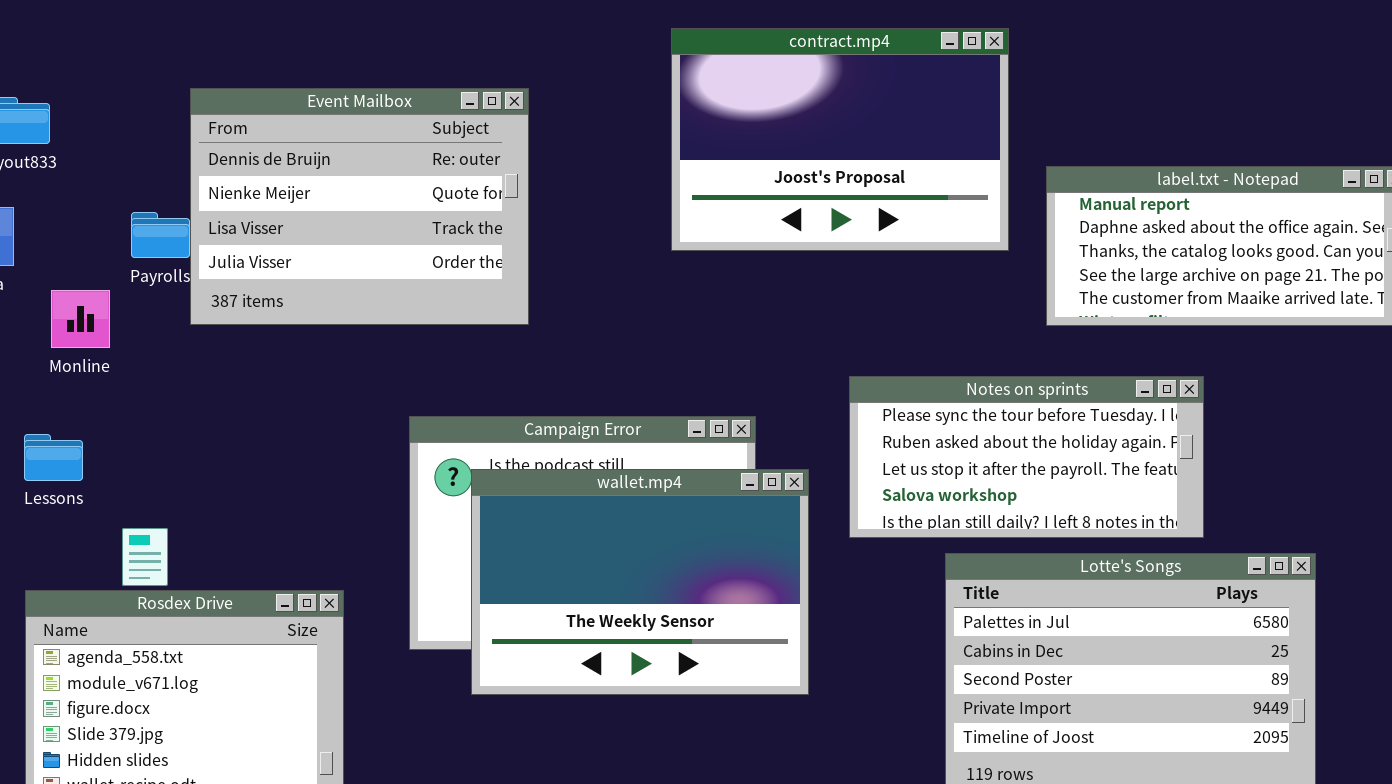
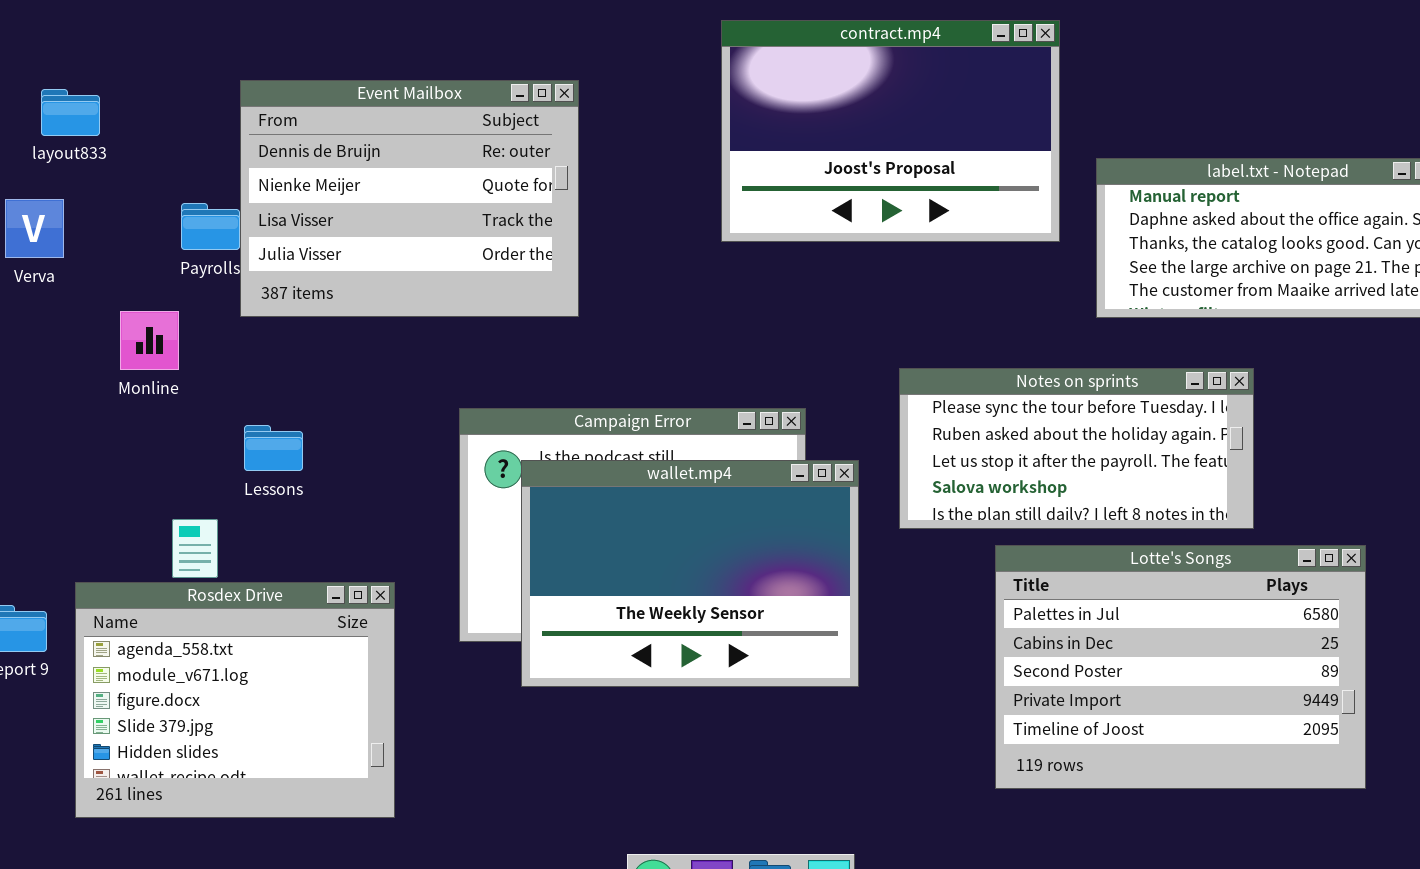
Monline: [51,290,110,348] -> [120,311,179,370], moved
Lessons: [24,434,83,481] -> [244,425,303,471], moved

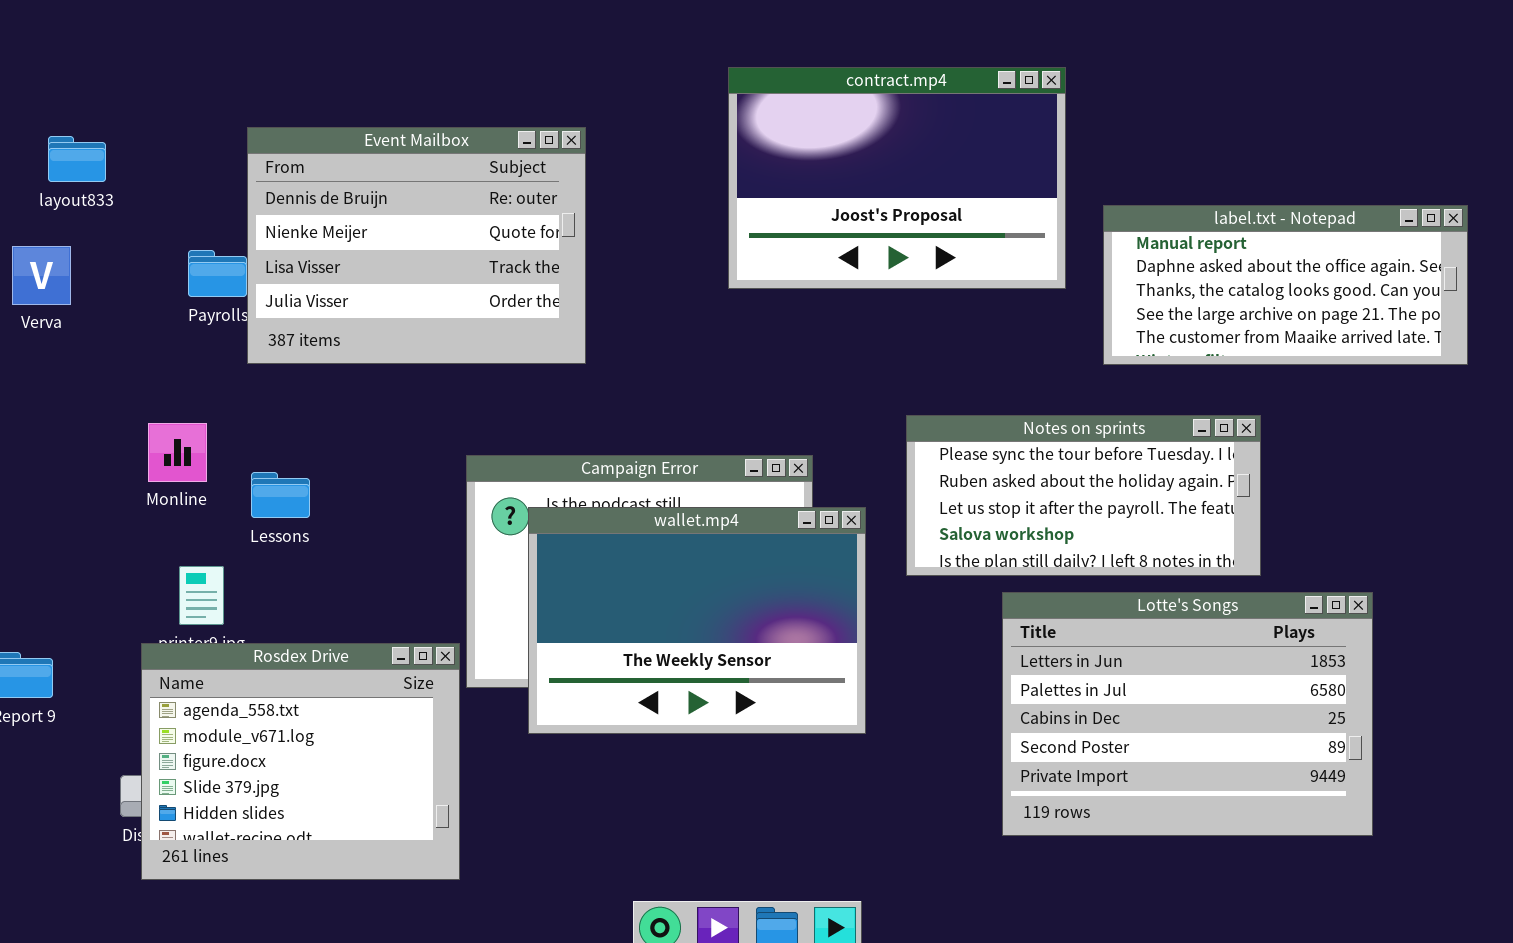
Monline: [120,311,179,370] -> [148,423,207,482], moved
Lotte's Songs: [995,545,1366,789] -> [1002,592,1373,836], scrolled up 1 row
Rosdex Drive: [75,582,395,818] -> [141,643,460,880], moved

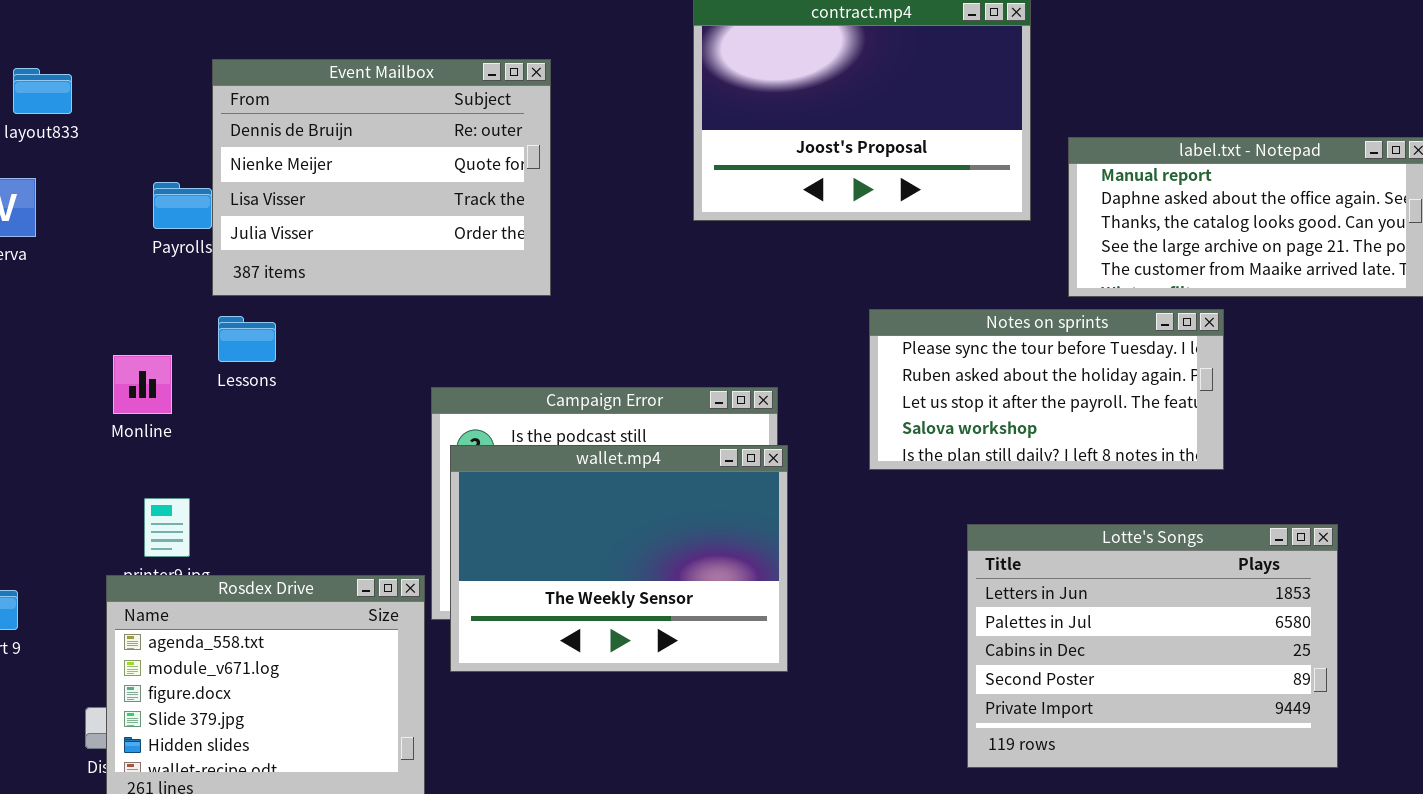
Notes on sprints: [906,415,1261,576] -> [869,309,1224,470], moved
Lessons: [251,472,310,518] -> [218,316,276,362], moved
wallet.mp4: [528,507,866,734] -> [450,445,788,672], moved

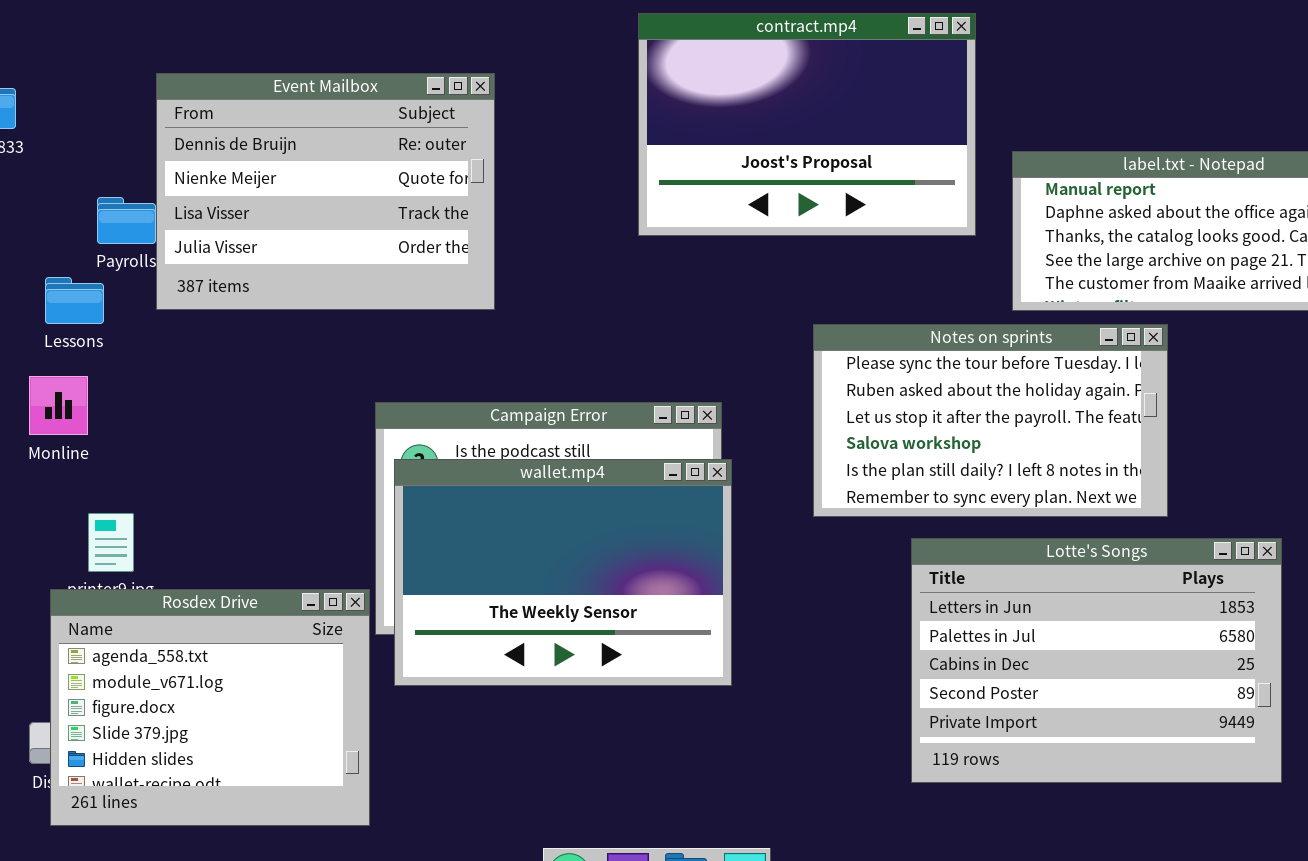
Notes on sprints: [869,309,1224,470] -> [813,324,1168,517], resized
Lessons: [218,316,276,362] -> [45,277,104,324], moved
Monline: [113,355,172,414] -> [29,376,88,435], moved

